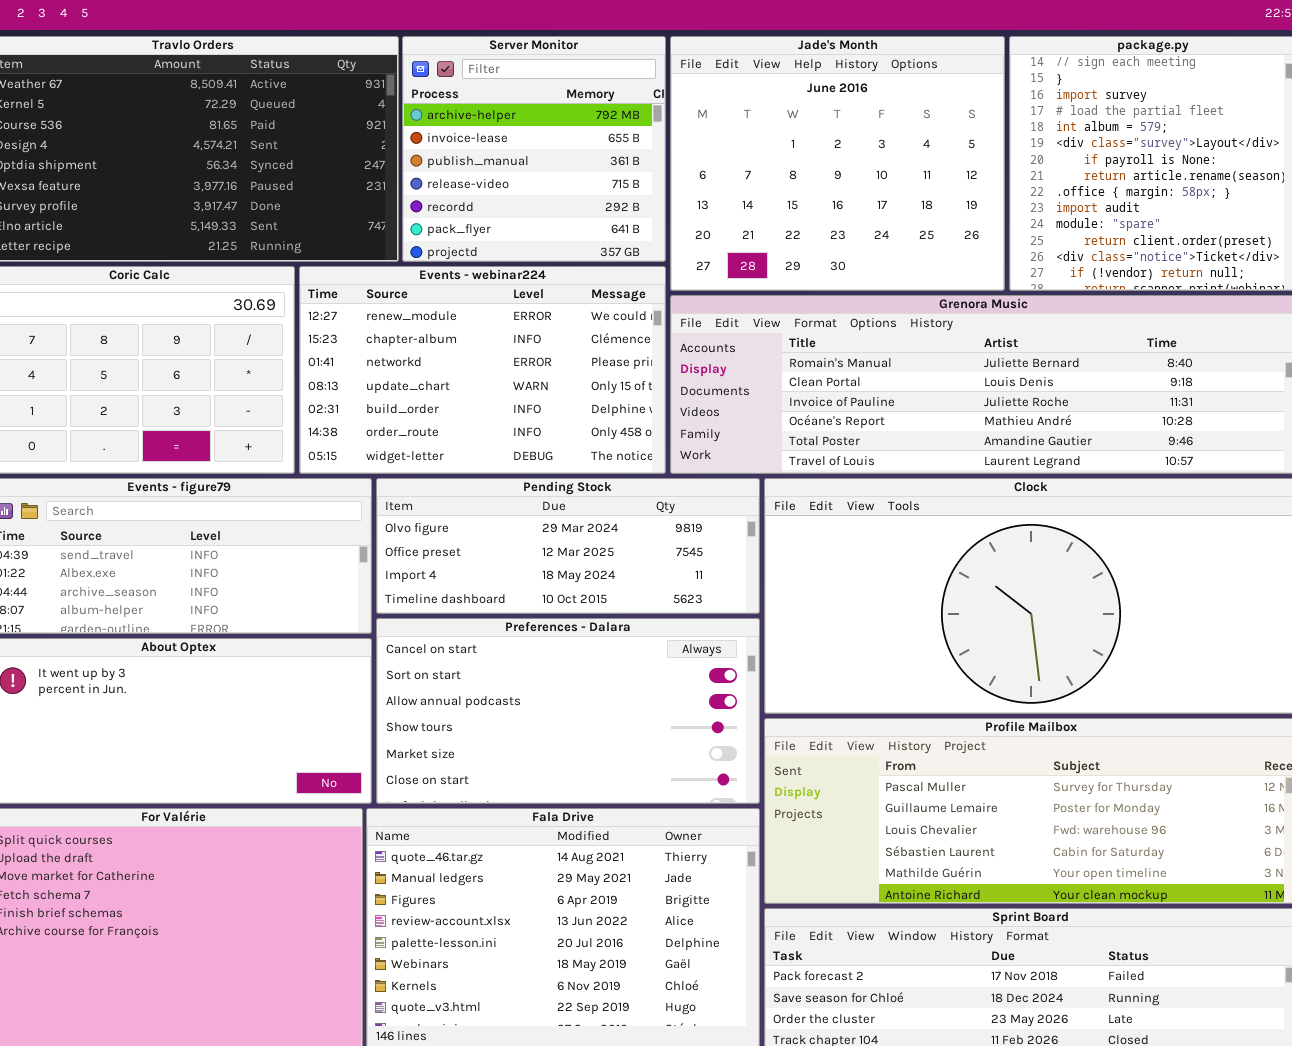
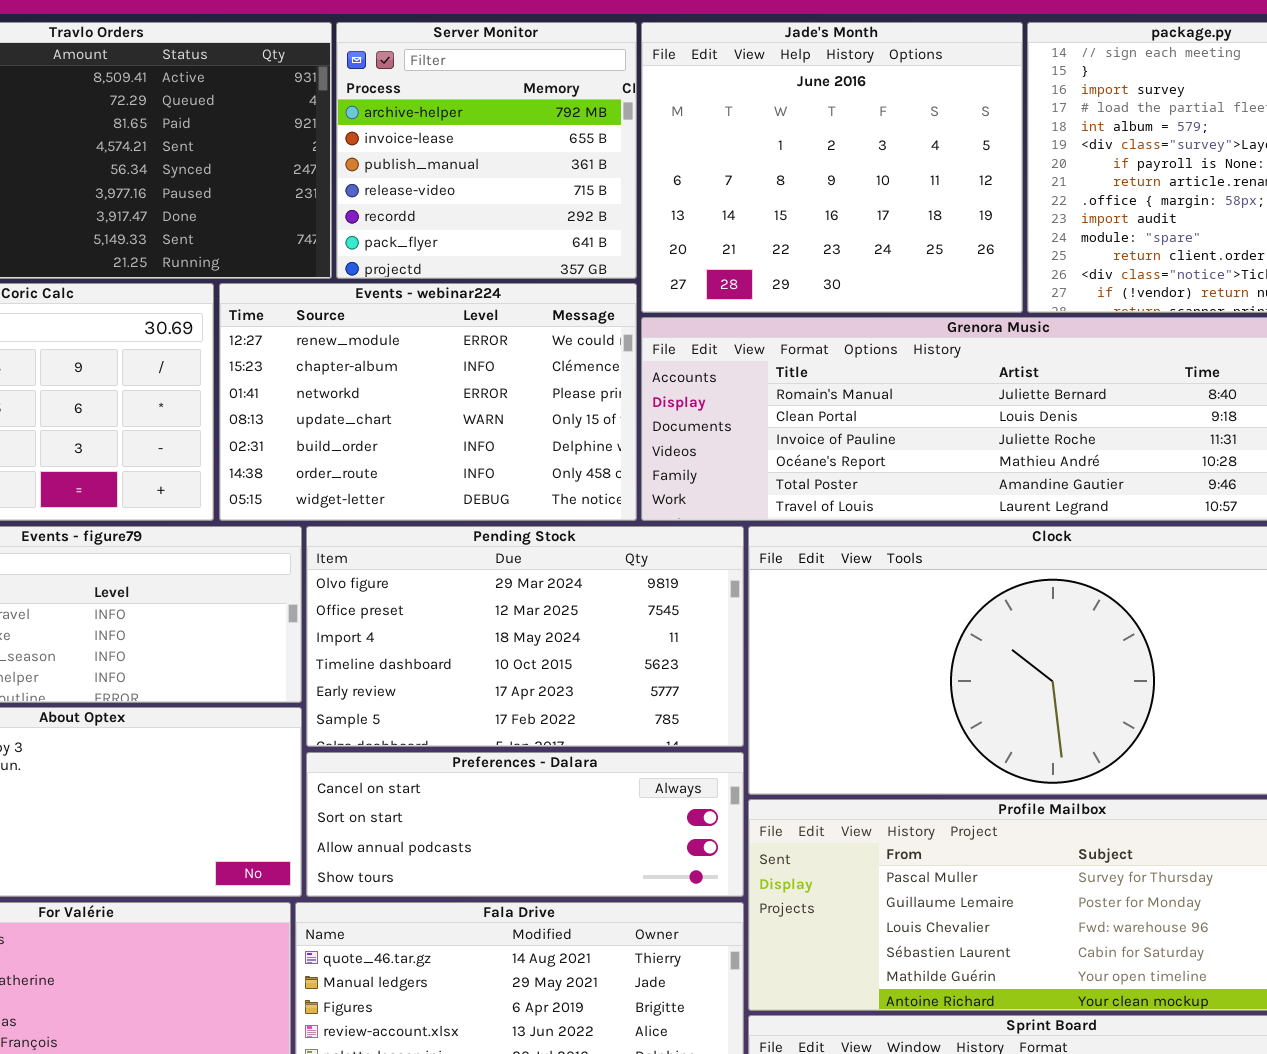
Pending Stock: [376,478,760,614] -> [306,526,744,747], resized
Preferences - Dalara: [376,618,760,804] -> [306,752,744,897], resized

